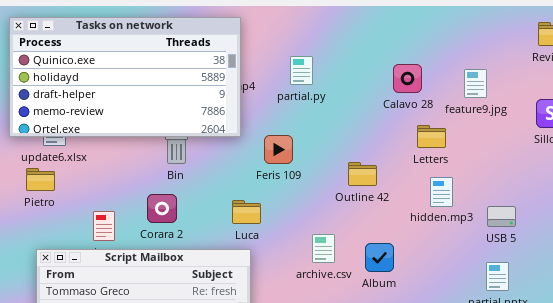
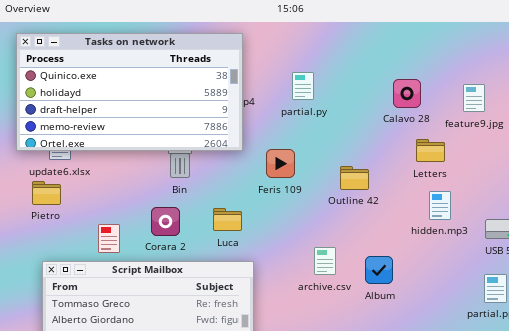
Outline 42: [348,162,377,186] -> [340,166,369,190], moved
Luca: [232,200,261,224] -> [213,208,242,231], moved

